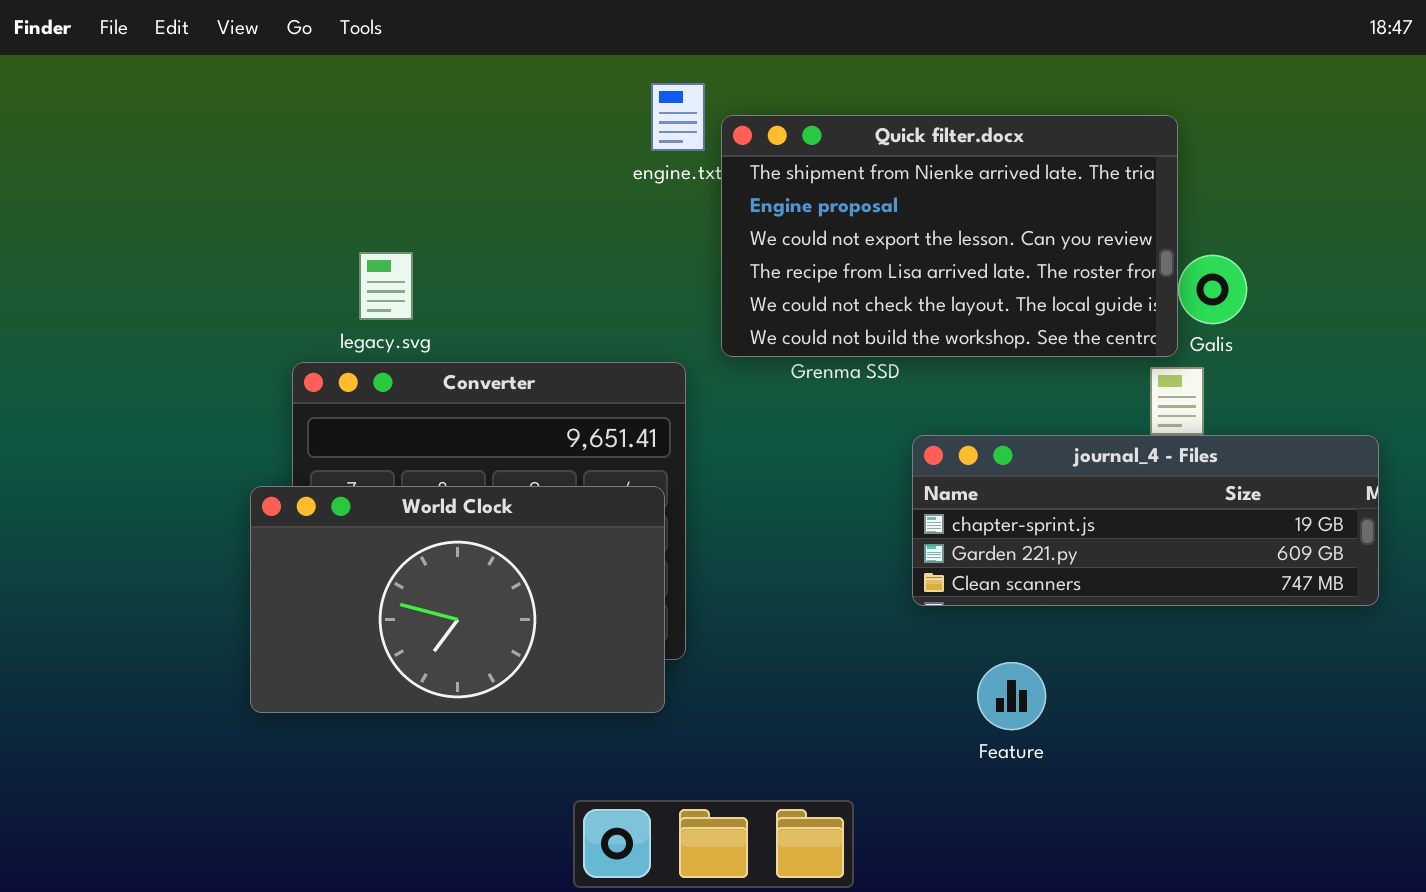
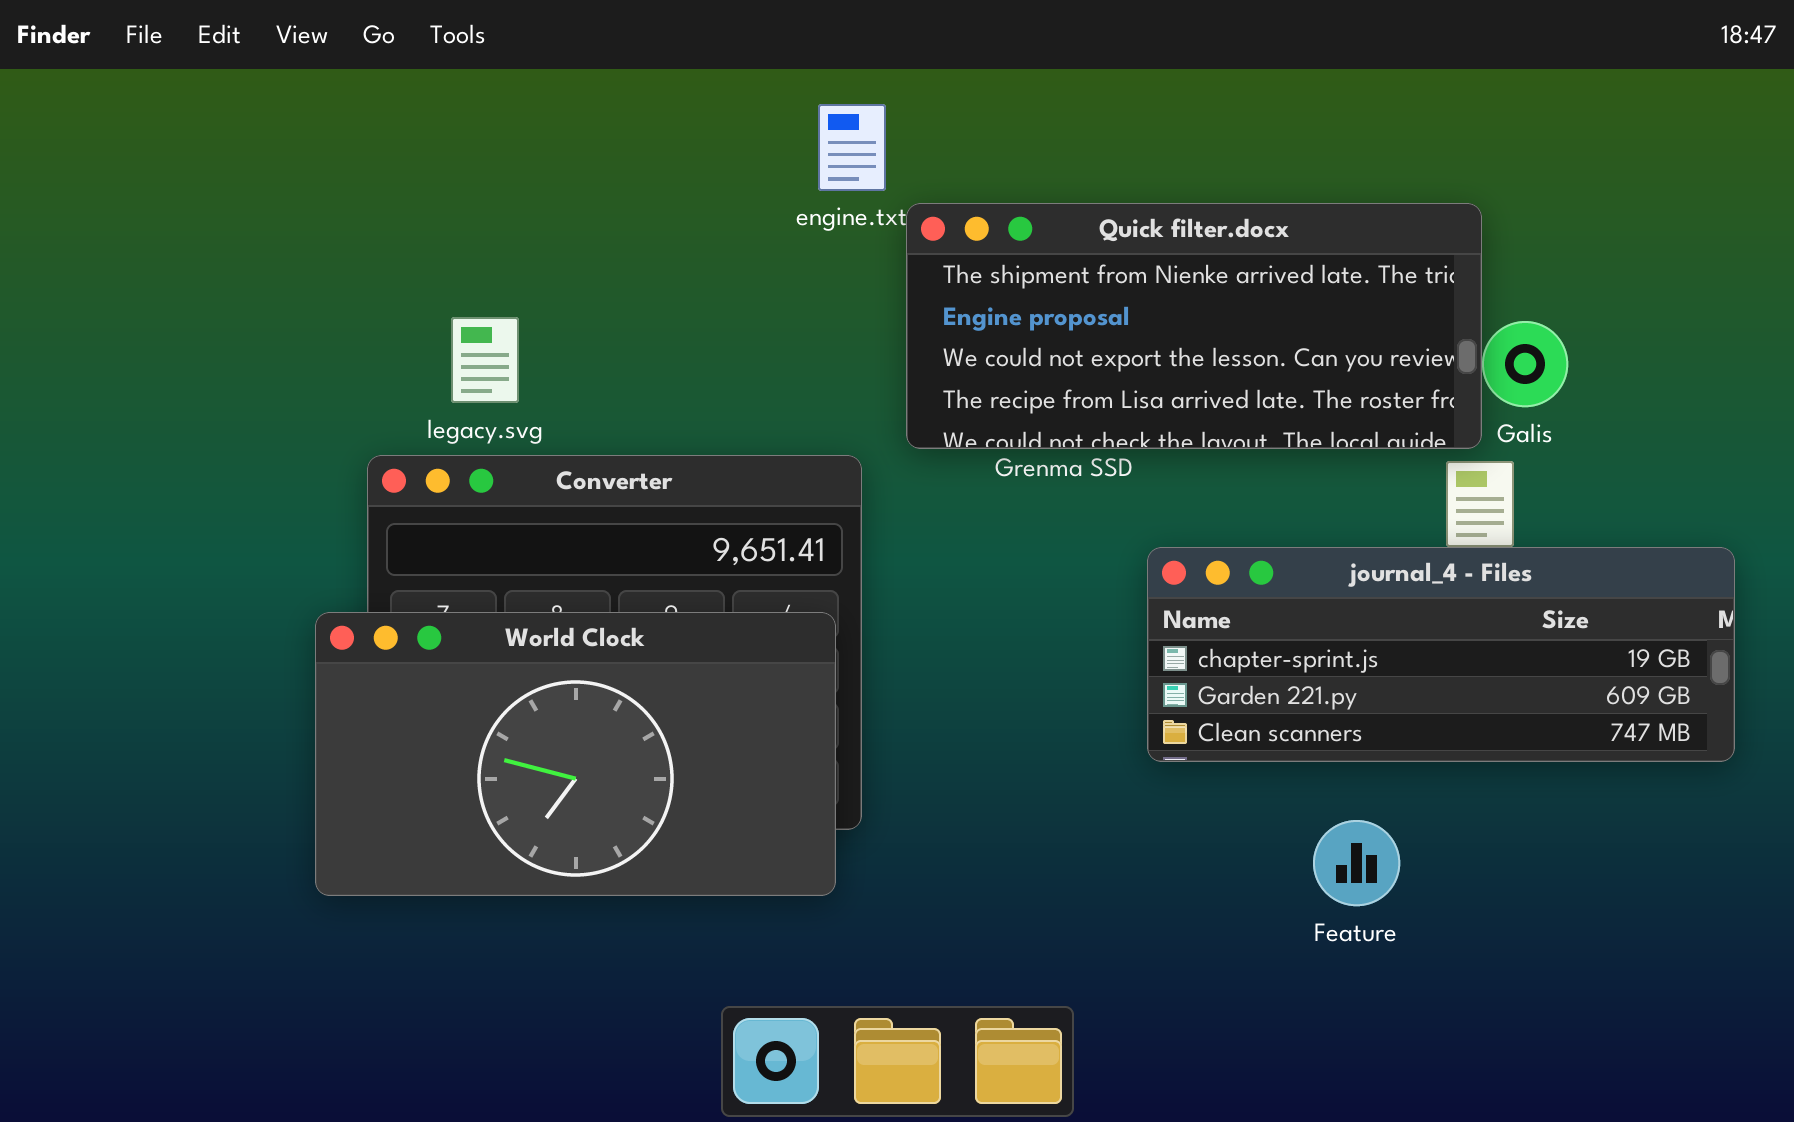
Quick filter.docx: [721,115,1178,357] -> [906,203,1482,449], resized
Feature: [977,662,1046,730] -> [1313,820,1400,906], moved

